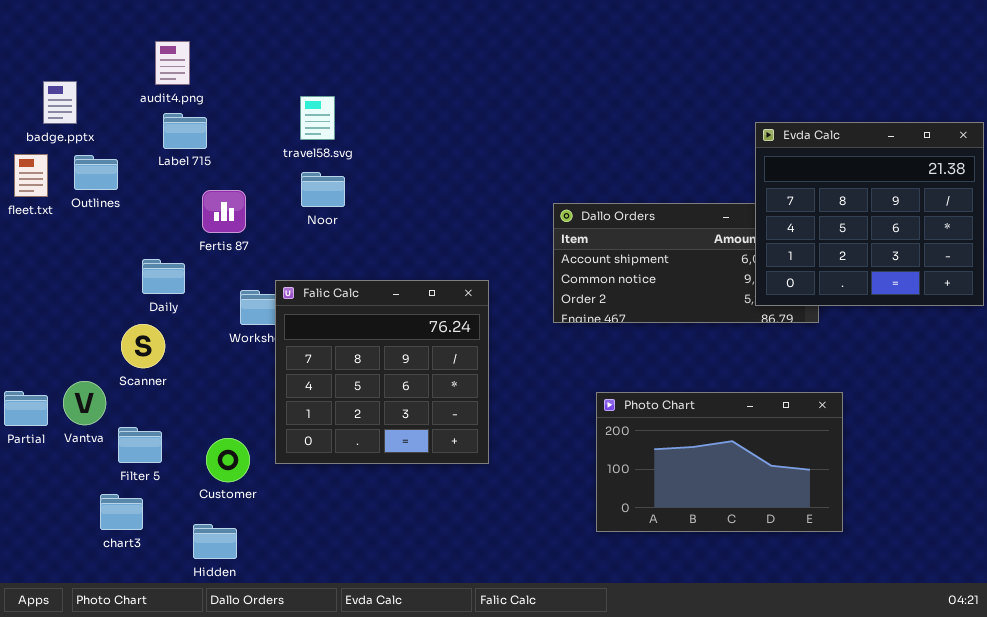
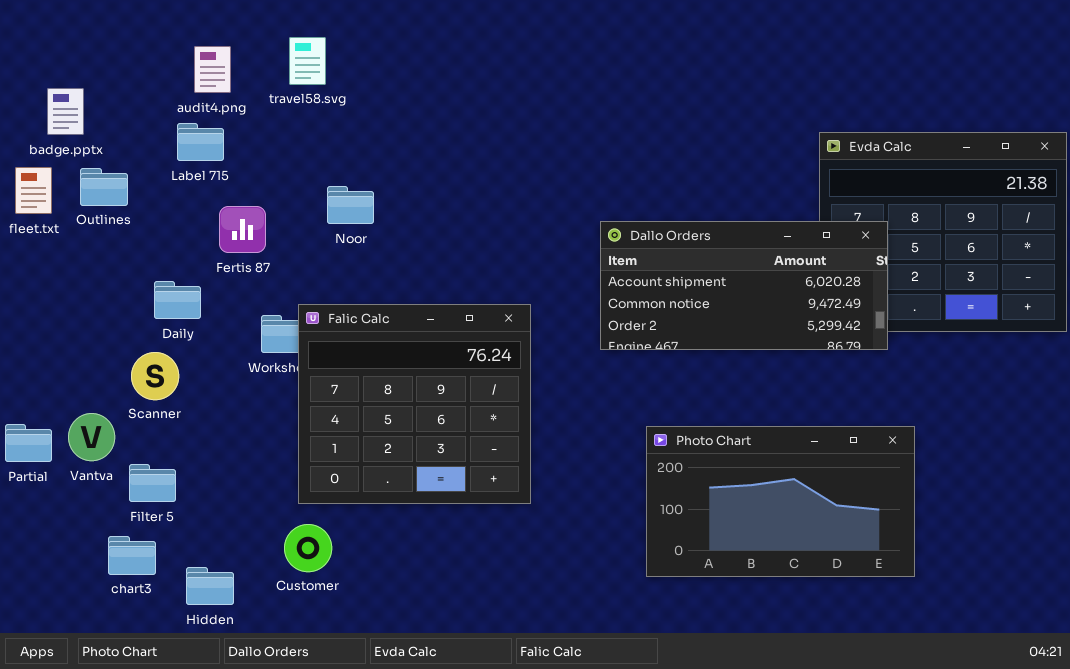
audit4.png: [155,41,190,85] -> [194,46,231,93], moved
travel58.svg: [300,96,335,140] -> [289,37,326,85], moved
Dallo Orders: [553,203,819,323] -> [600,221,888,350], raised
Customer: [206,438,250,482] -> [284,524,332,572], moved
Hidden: [193,524,237,559] -> [186,567,234,605], moved

